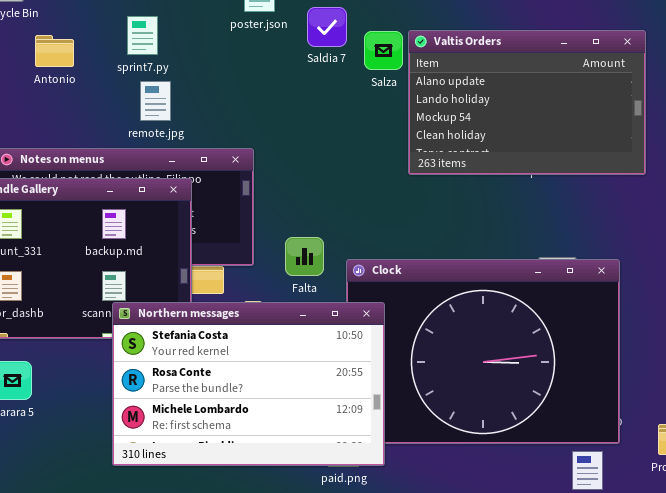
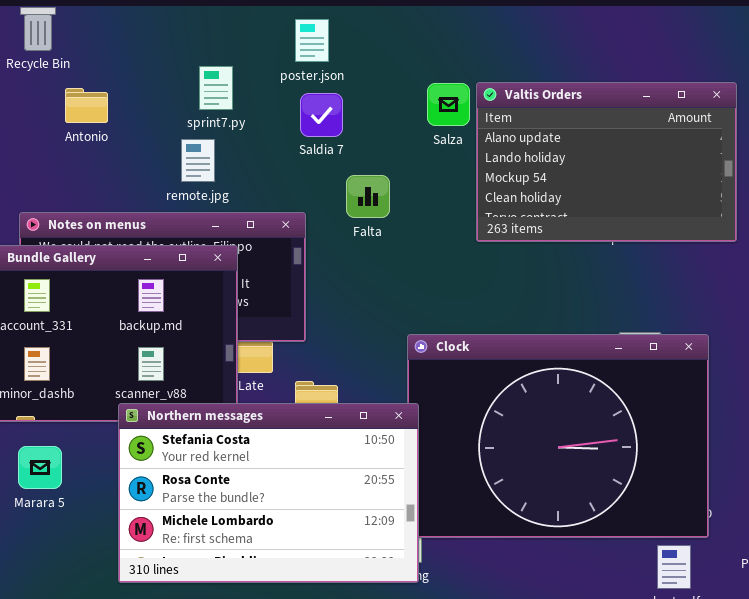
Saldia 7: [307,7,347,47] -> [300,93,343,137], moved
sprint7.py: [127,16,158,55] -> [199,66,233,110], moved
Falta: [285,237,324,276] -> [346,175,390,218], moved
Northern messages: [112,302,385,466] -> [118,403,419,583], moved

